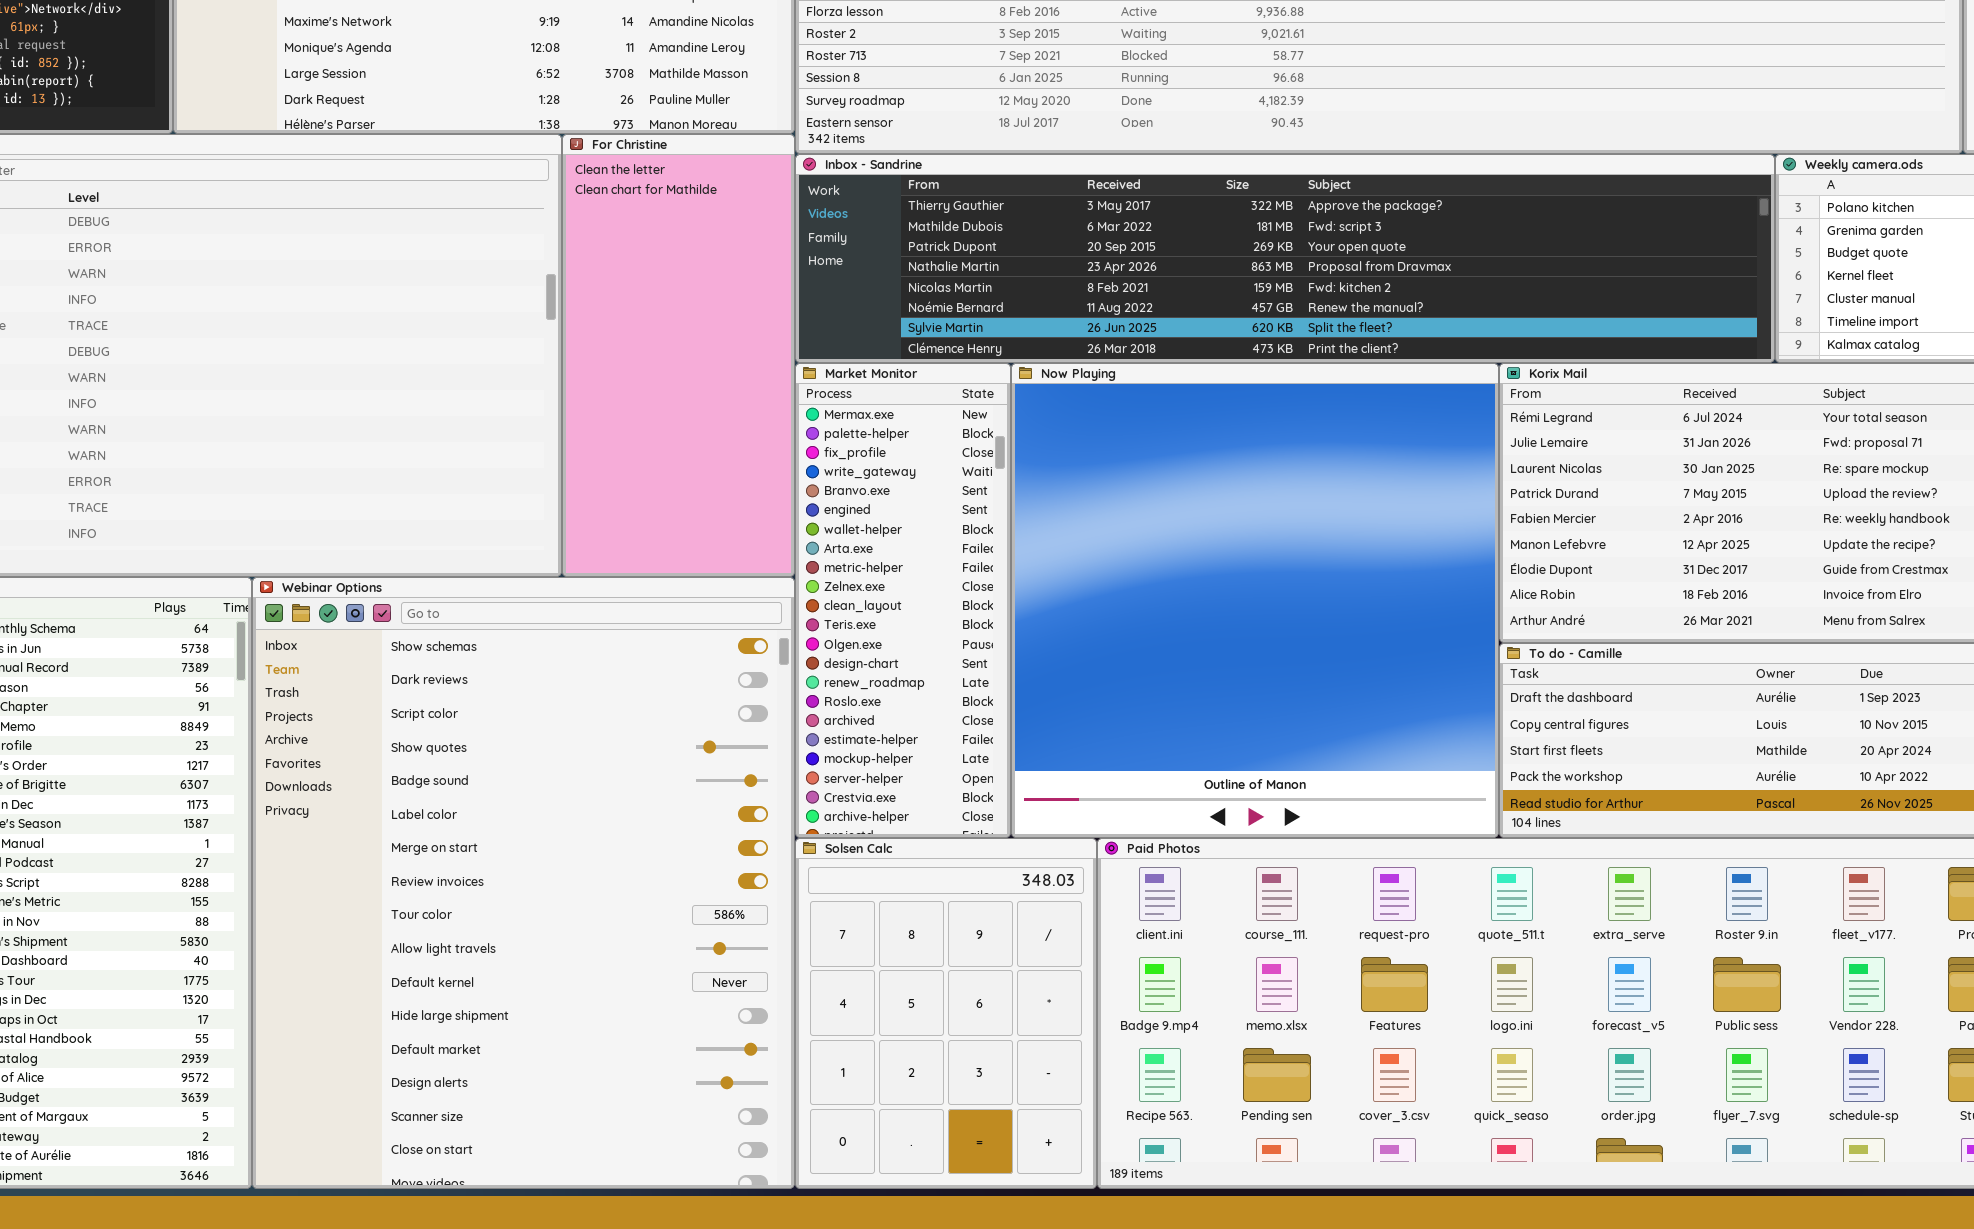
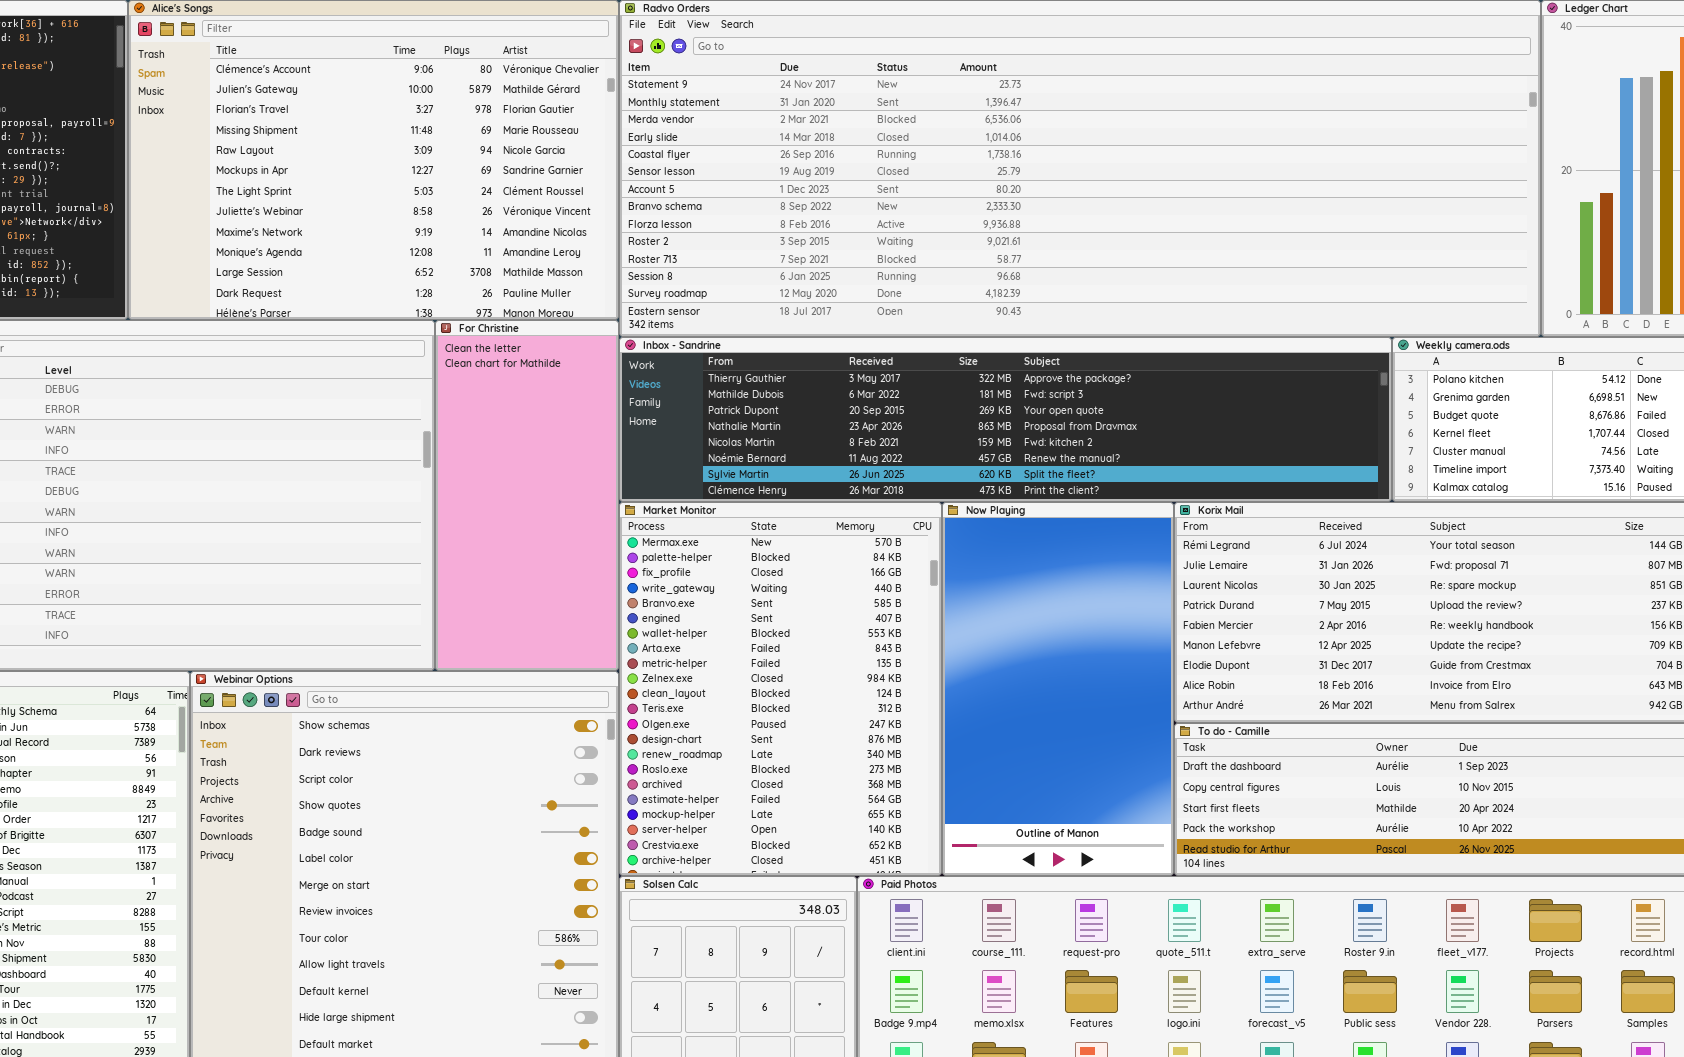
Market Monitor: [795,363,1011,838] -> [619,502,942,876], resized
Now Playing: [1011,363,1499,838] -> [942,502,1174,876], resized

